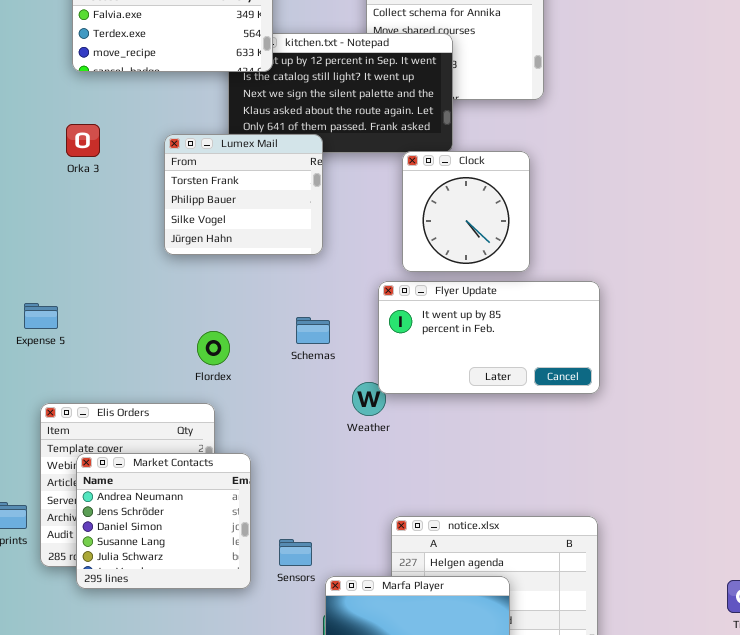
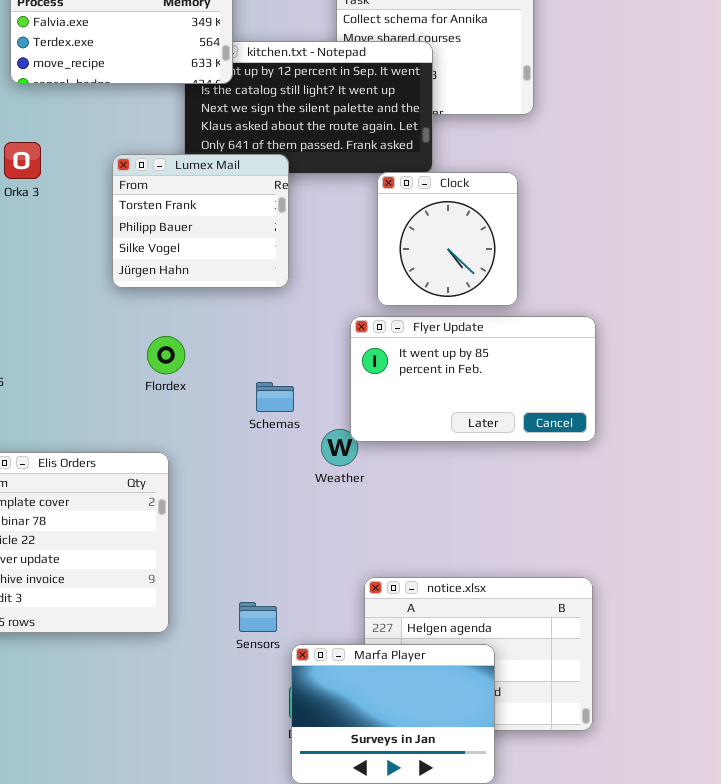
Schemas: [296,317,330,344] -> [256,382,294,412], moved
Flordex: [197,331,230,365] -> [147,336,185,374], moved
Market Contacts: [76,453,251,589] -> none, closed

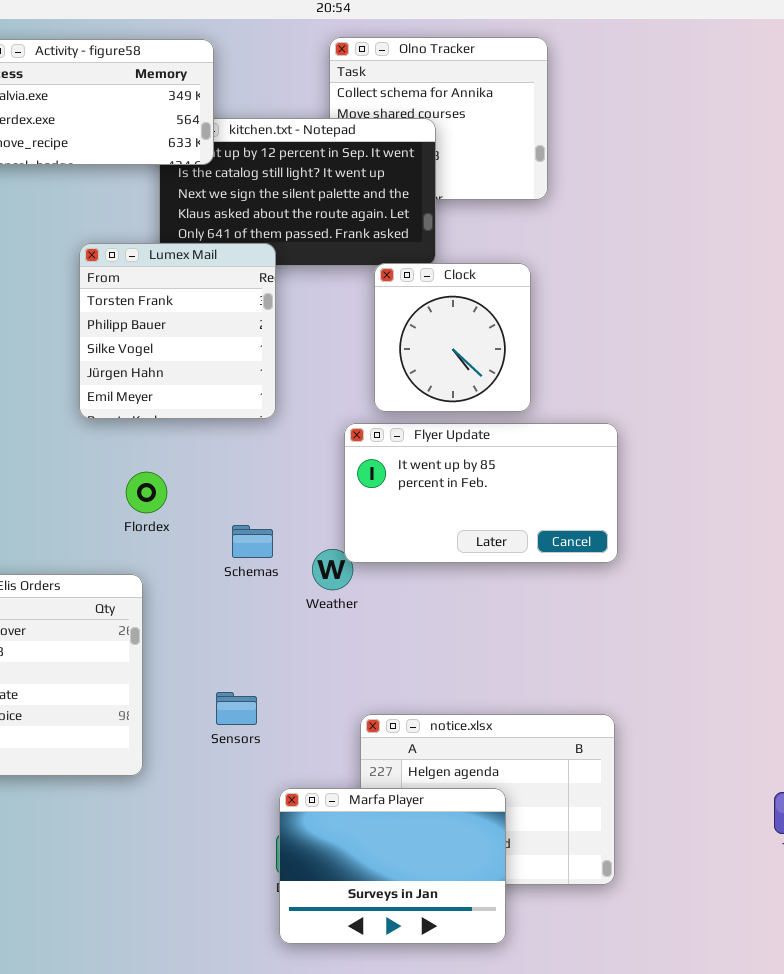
Lumex Mail: [112,154,289,288] -> [79,243,276,419], resized
Flordex: [147,336,185,374] -> [126,472,167,513], moved
Schemas: [256,382,294,412] -> [232,525,273,558], moved
Sensors: [239,602,277,632] -> [216,692,257,725], moved

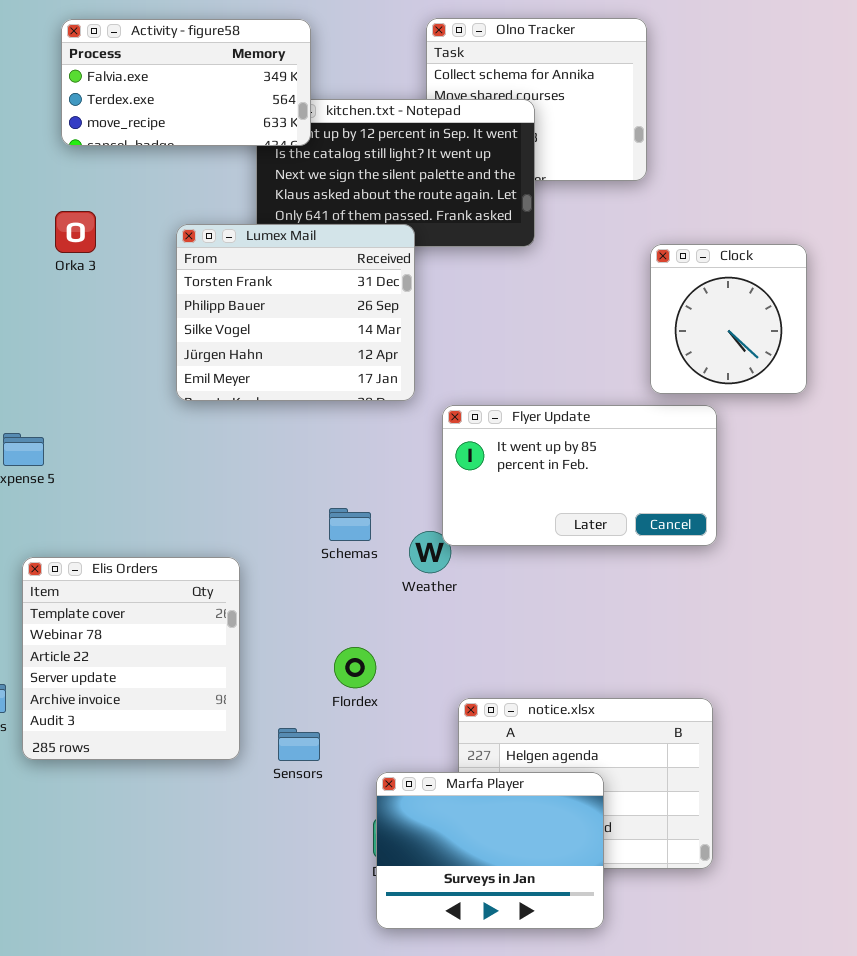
Lumex Mail: [79,243,276,419] -> [176,224,415,401], resized
Clock: [374,263,531,412] -> [650,244,807,394], moved
Flordex: [126,472,167,513] -> [334,647,376,688], moved
Sensors: [216,692,257,725] -> [278,728,320,761], moved

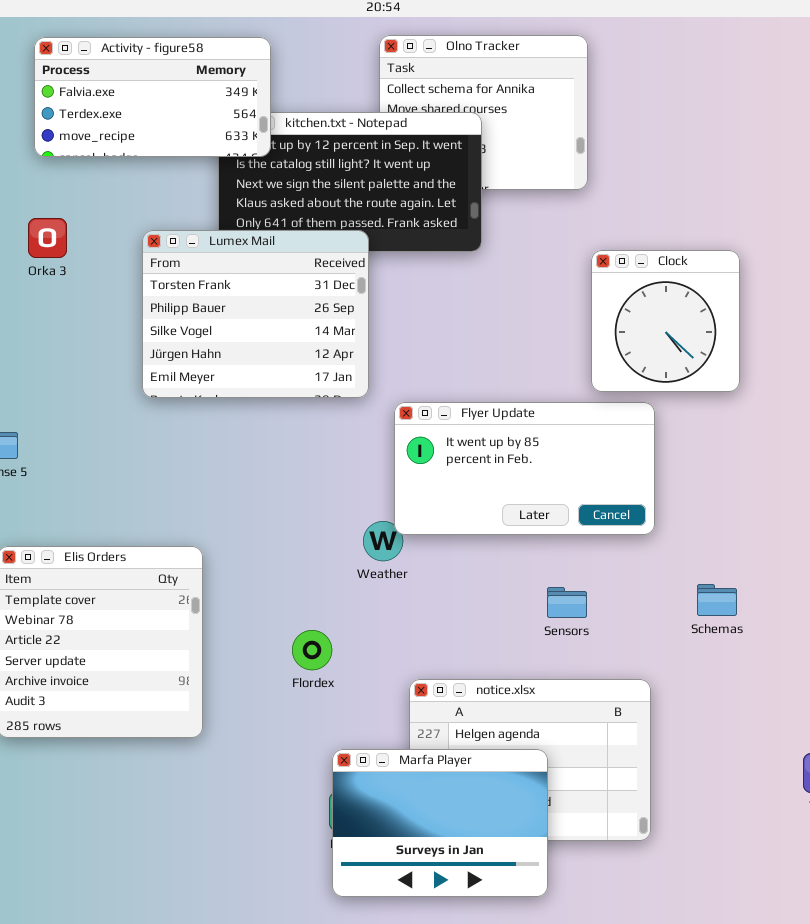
Schemas: [329,508,371,541] -> [697,584,737,616], moved
Sensors: [278,728,320,761] -> [547,587,587,618], moved

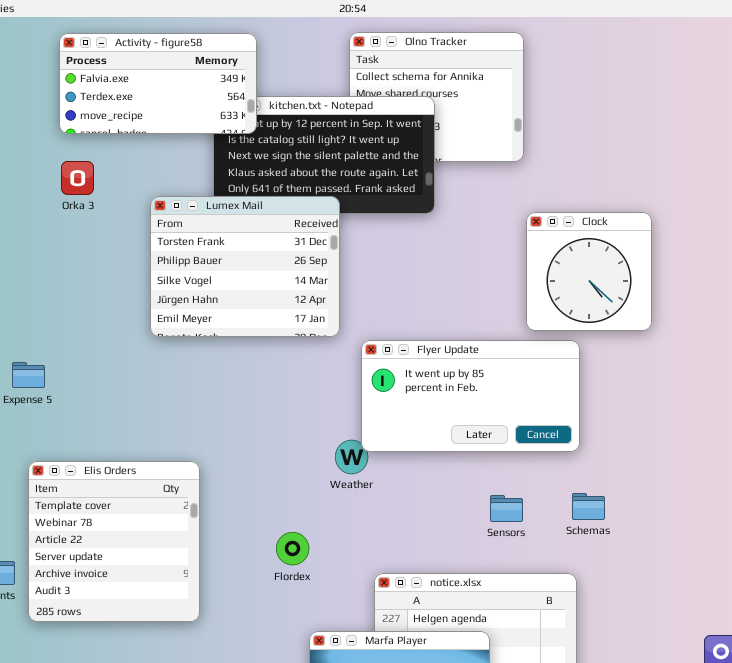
Orka 3: [28,218,67,258] -> [61,161,94,195], moved
Schemas: [697,584,737,616] -> [572,493,605,520], moved

